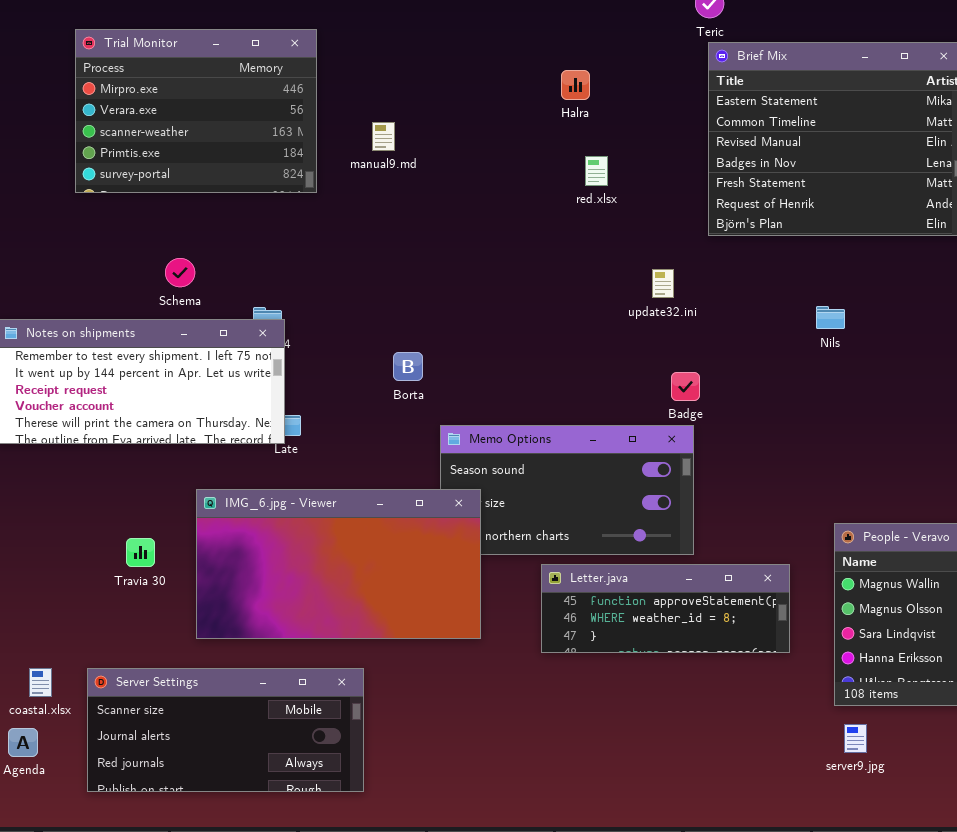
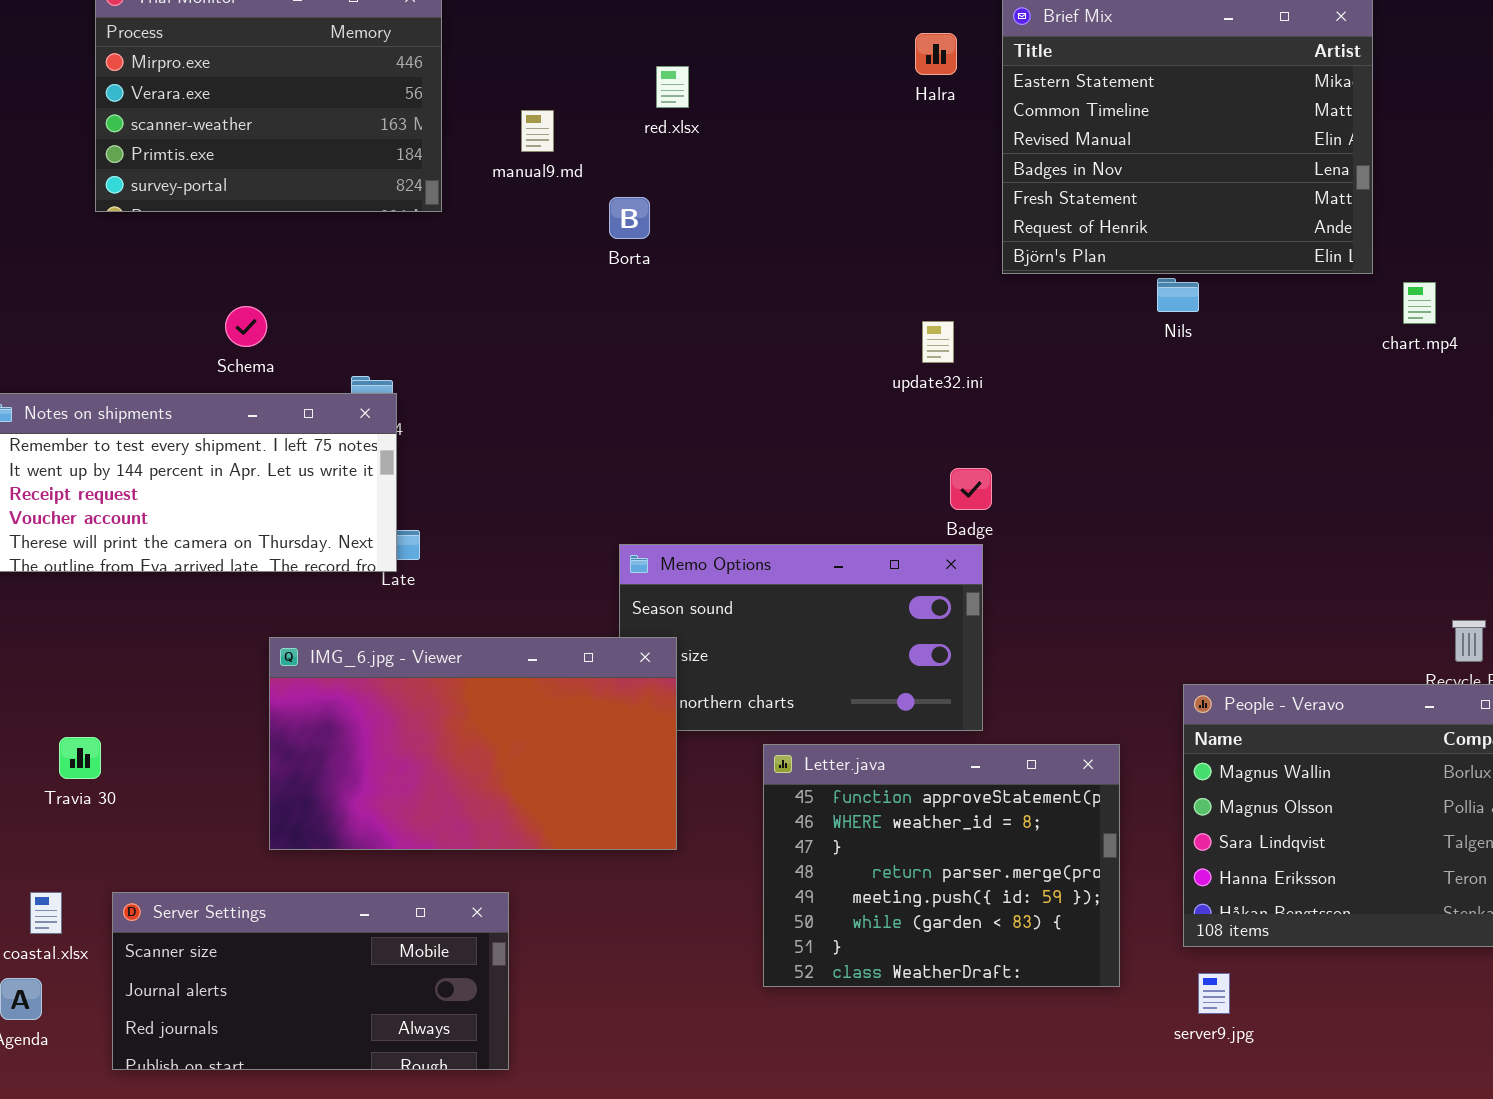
Halra: [561,70,590,100] -> [915,33,957,75], moved
red.xlsx: [585,156,608,186] -> [656,66,689,108], moved
Nils: [816,306,845,329] -> [1157,278,1199,312], moved
Borta: [393,352,423,381] -> [609,197,650,239], moved
Travia 30: [126,538,155,567] -> [59,737,101,779], moved
Letter.java: [541,564,790,653] -> [763,744,1120,987], resized

